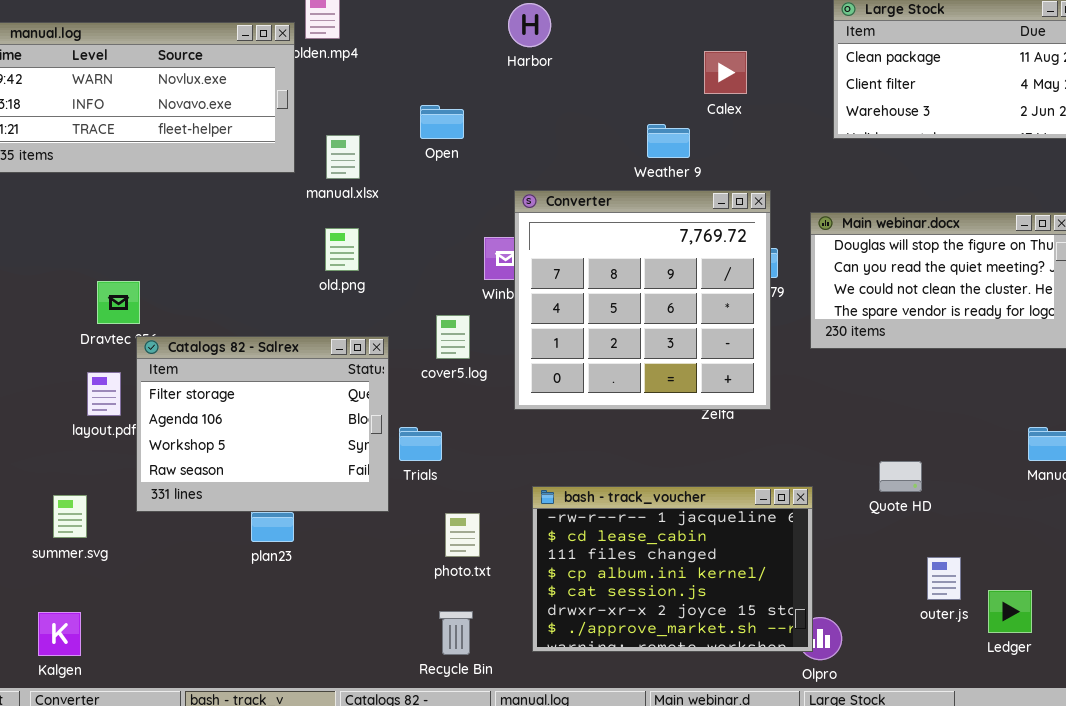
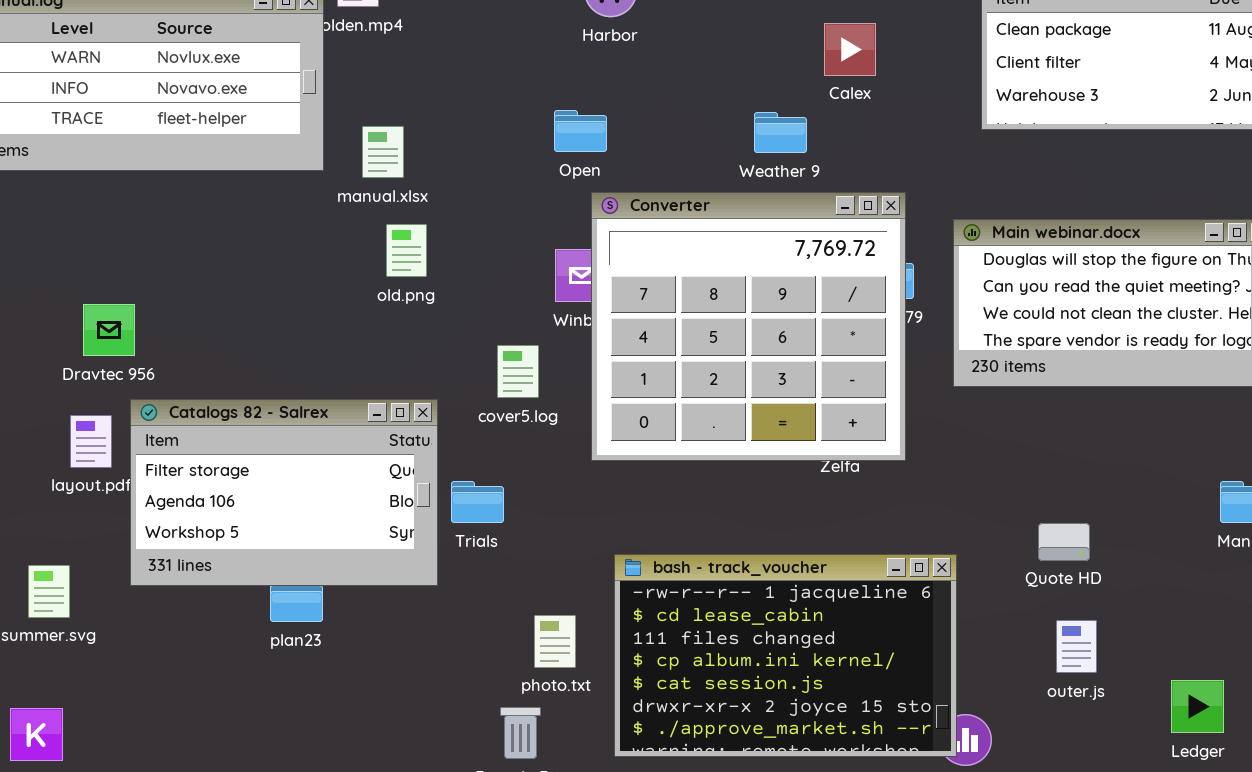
Open: [420,105,464,139] -> [554,110,607,152], moved
old.png: [325,228,359,271] -> [386,224,427,277], moved
Catalogs 82 - Salrex: [136,336,389,512] -> [130,399,438,586], resized
photo.txt: [445,513,480,557] -> [534,615,576,668], moved
outer.js: [927,557,961,600] -> [1056,620,1097,673], moved

